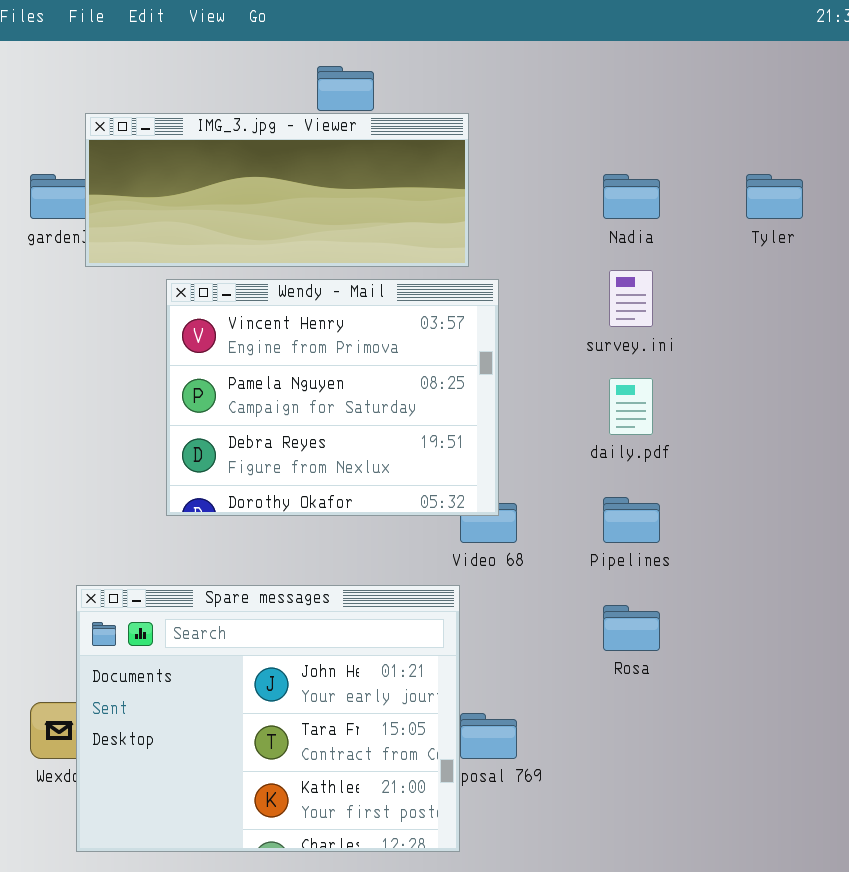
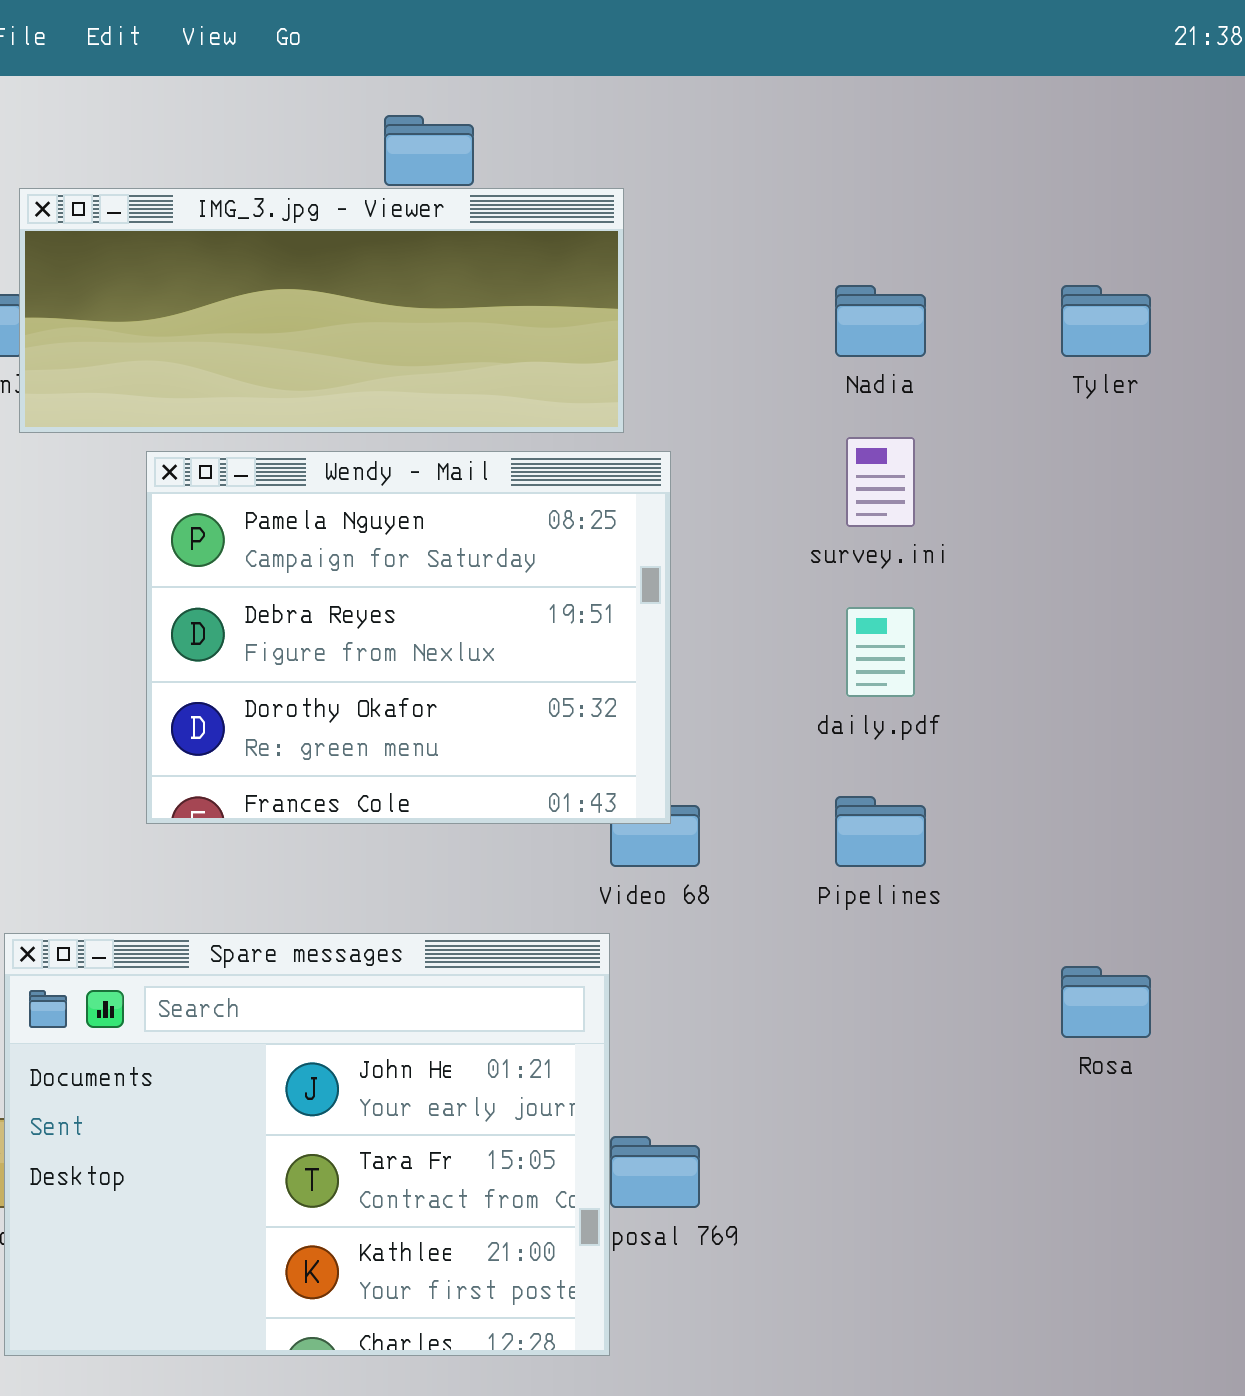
Wendy - Mail: [166,279,499,516] -> [146,451,671,824], scrolled down 1 row
Rosa: [603,605,660,651] -> [1061,966,1151,1038], moved

